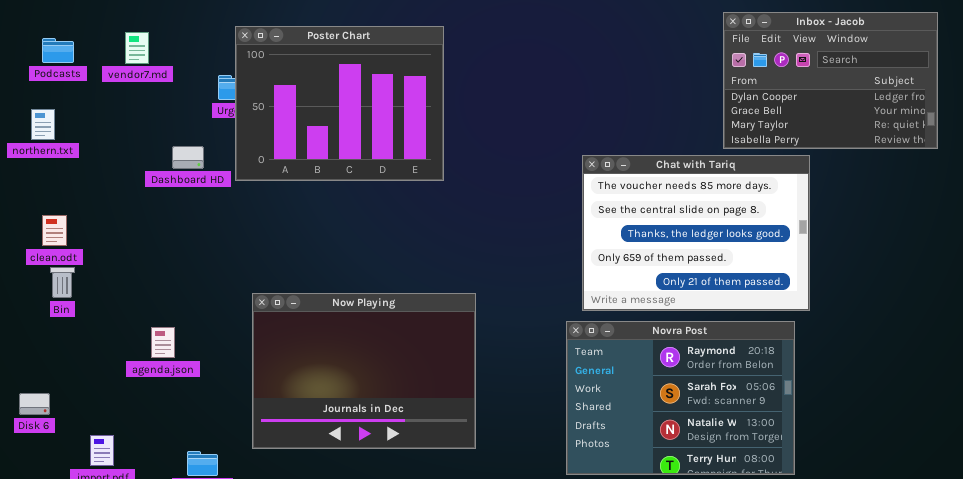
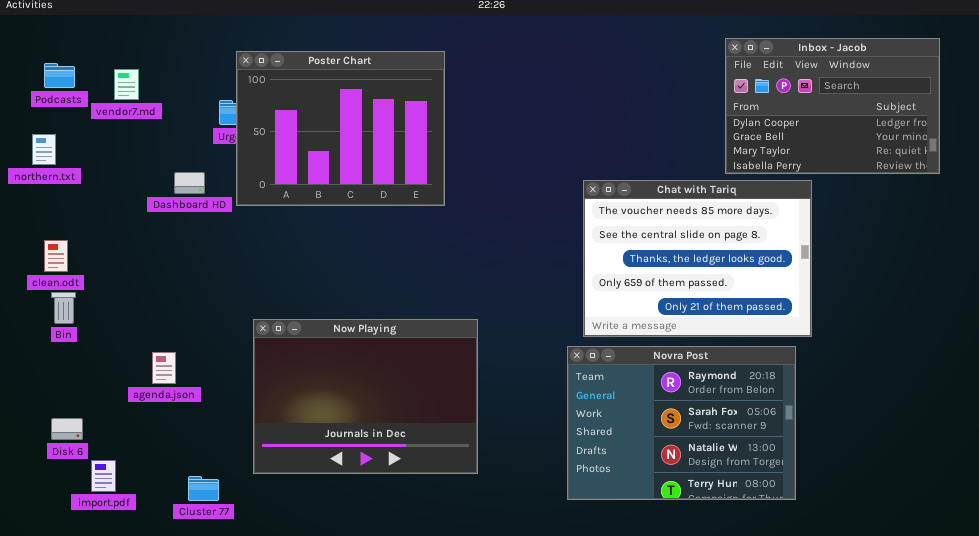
vendor7.md: [125,32,149,64] -> [114,69,139,100], moved
Disk 6: [19,393,50,415] -> [51,418,83,440], moved

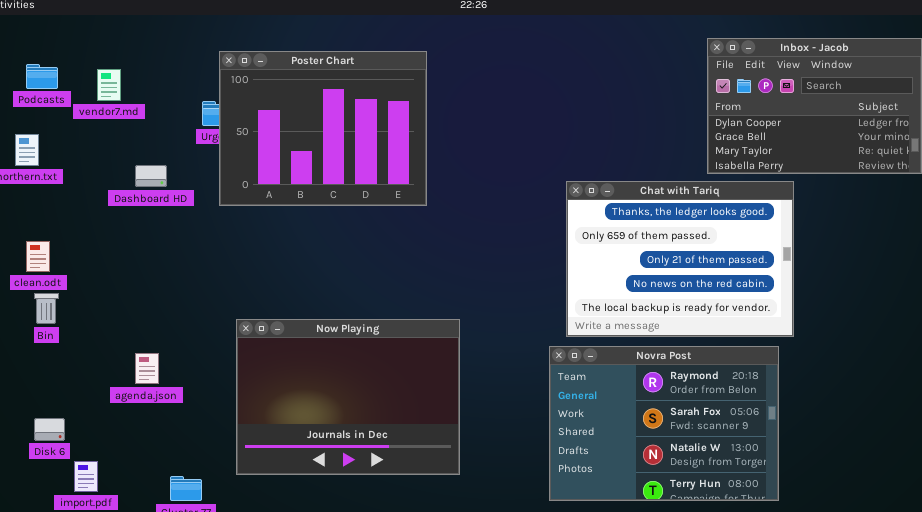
Dashboard HD: [174,172,205,194] -> [135,165,167,187], moved
Chat with Tariq: [583,180,812,337] -> [566,181,794,337], scrolled down 2 rows

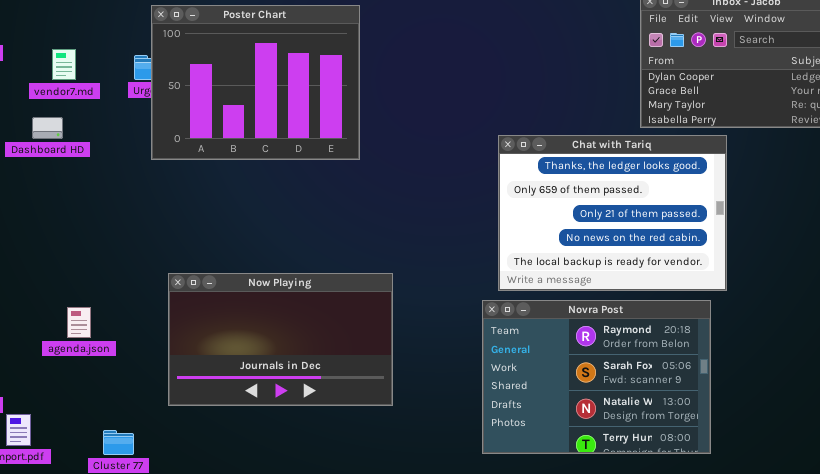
vendor7.md: [97,69,121,101] -> [52,49,76,80], moved
Dashboard HD: [135,165,167,187] -> [32,117,63,139], moved
Now Playing: [236,319,460,475] -> [168,273,393,406], resized

